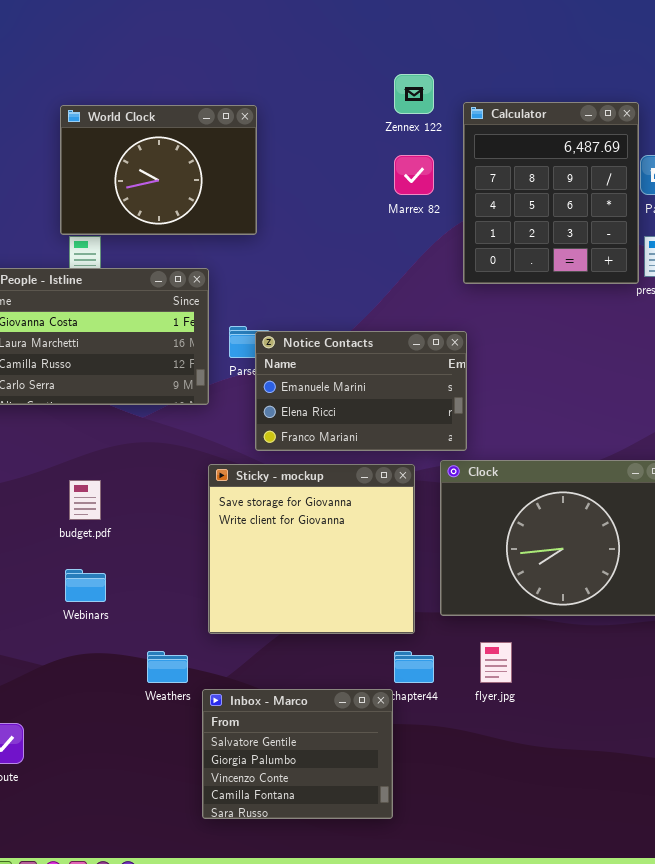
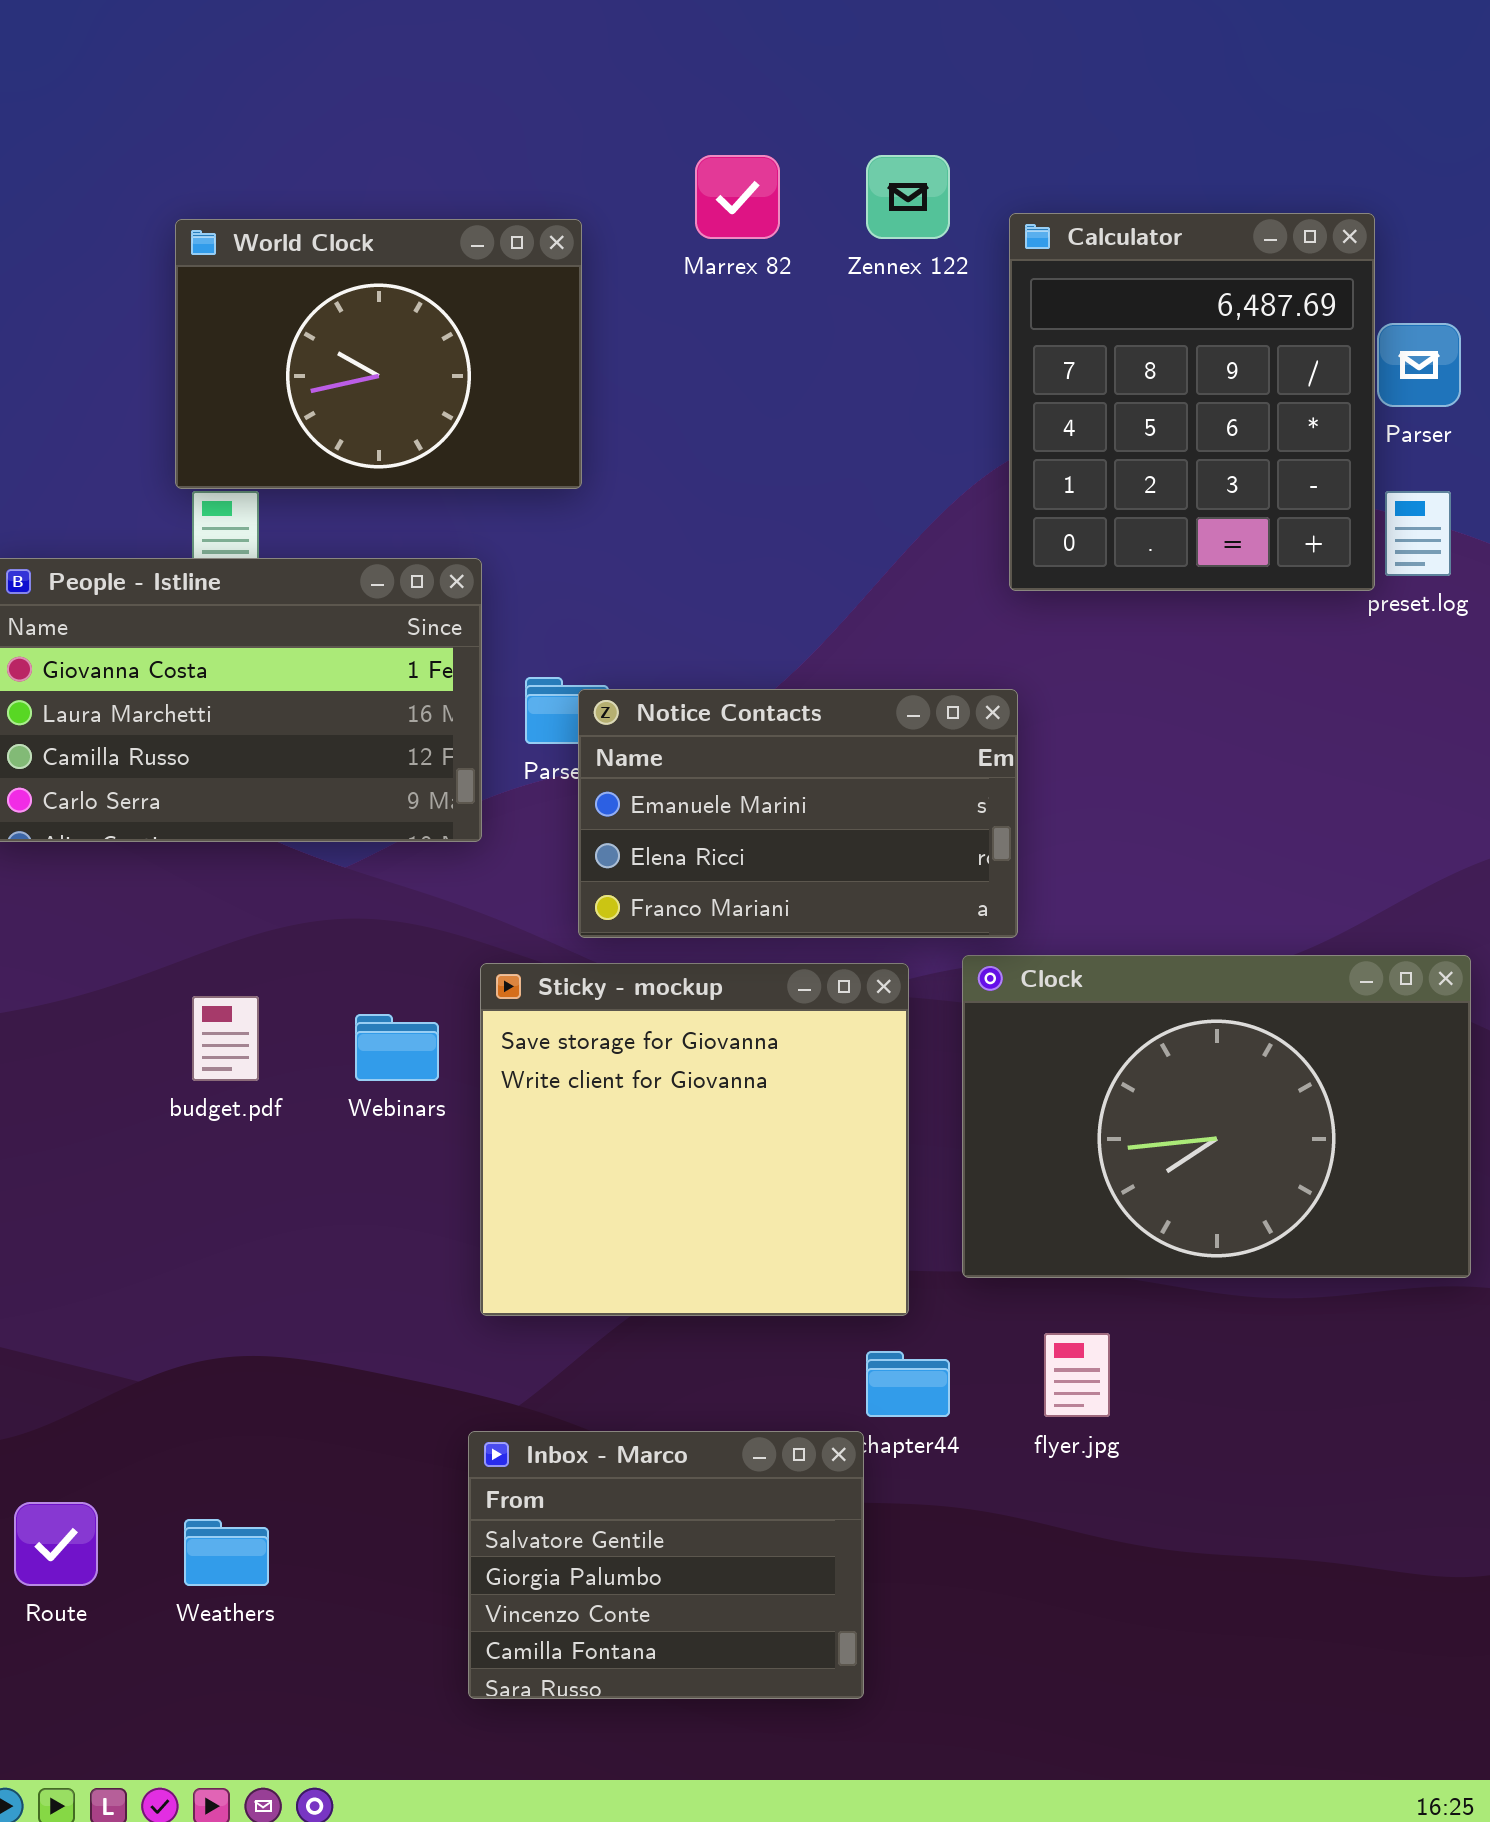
Marrex 82: [394,155,434,195] -> [695,155,780,239], moved
Webinars: [65,569,106,602] -> [355,1014,439,1081], moved
Weathers: [147,651,188,683] -> [184,1519,269,1586], moved

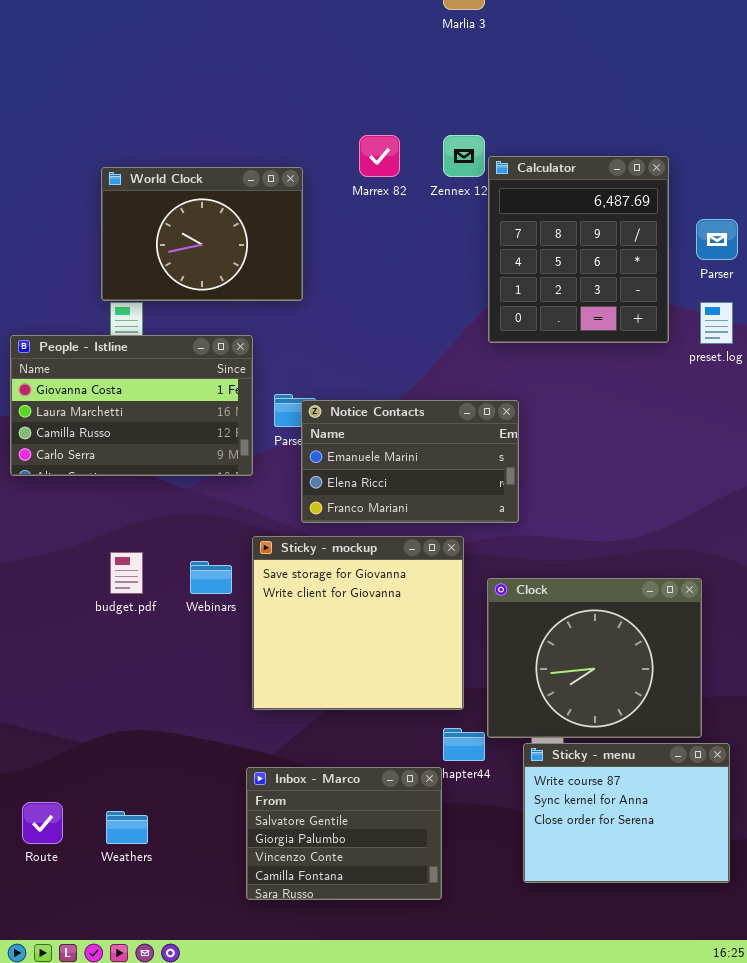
Calculator: [1009,213,1375,591] -> [488,156,669,343], moved
Clock: [962,955,1471,1278] -> [487,578,702,738], moved, resized
Sticky - menu: none -> [523,743,730,883], opened

